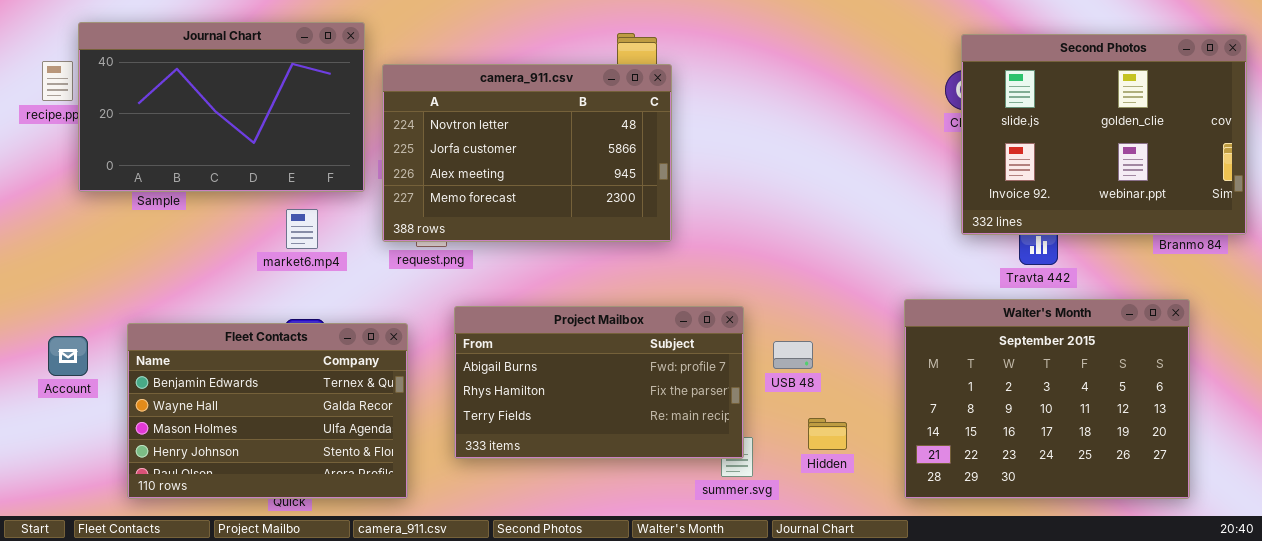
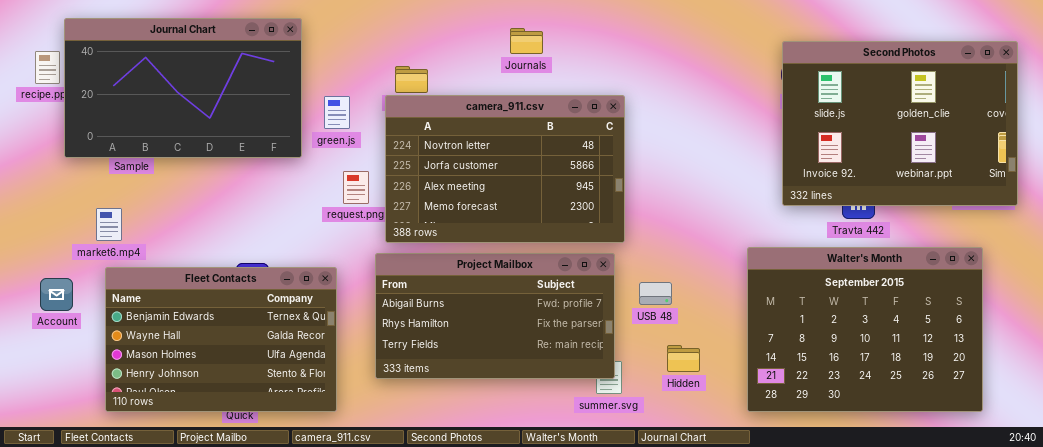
Second Photos: [961,34,1247,235] -> [782,41,1018,206], moved
camera_911.csv: [382,64,672,242] -> [385,95,625,243], moved
market6.mp4: [286,209,318,249] -> [96,208,122,241], moved

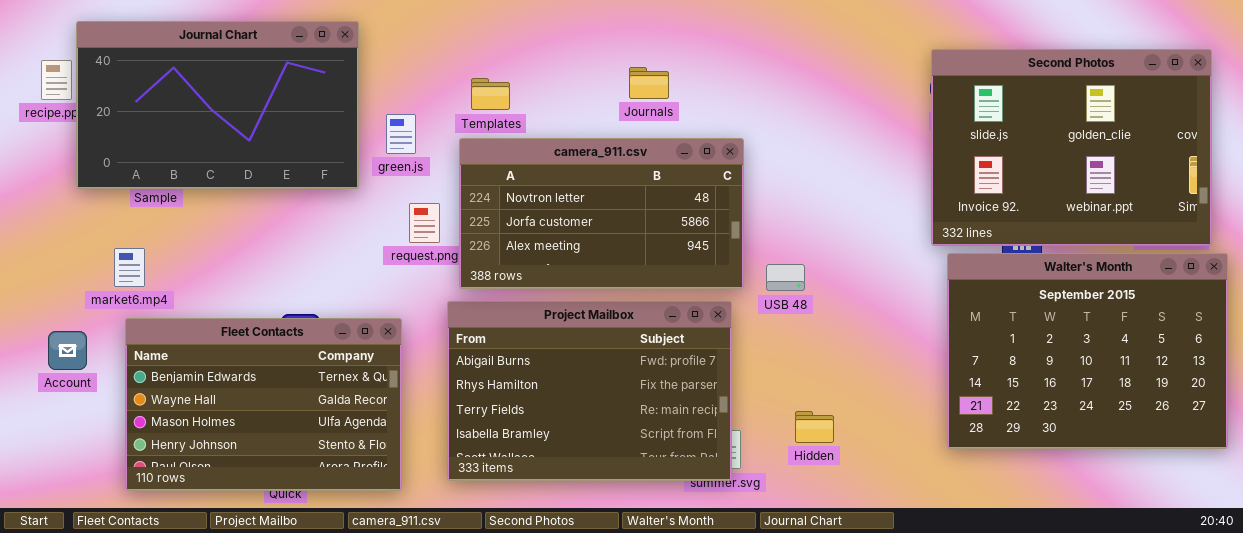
Journals: [510,28,543,54] -> [629,67,669,99], moved
camera_911.csv: [385,95,625,243] -> [459,138,744,289], resized
Walter's Month: [747,247,983,412] -> [947,253,1228,449], moved
Project Mailbox: [375,253,615,379] -> [447,301,732,481], resized
USB 48: [639,282,672,305] -> [766,264,805,291], moved

